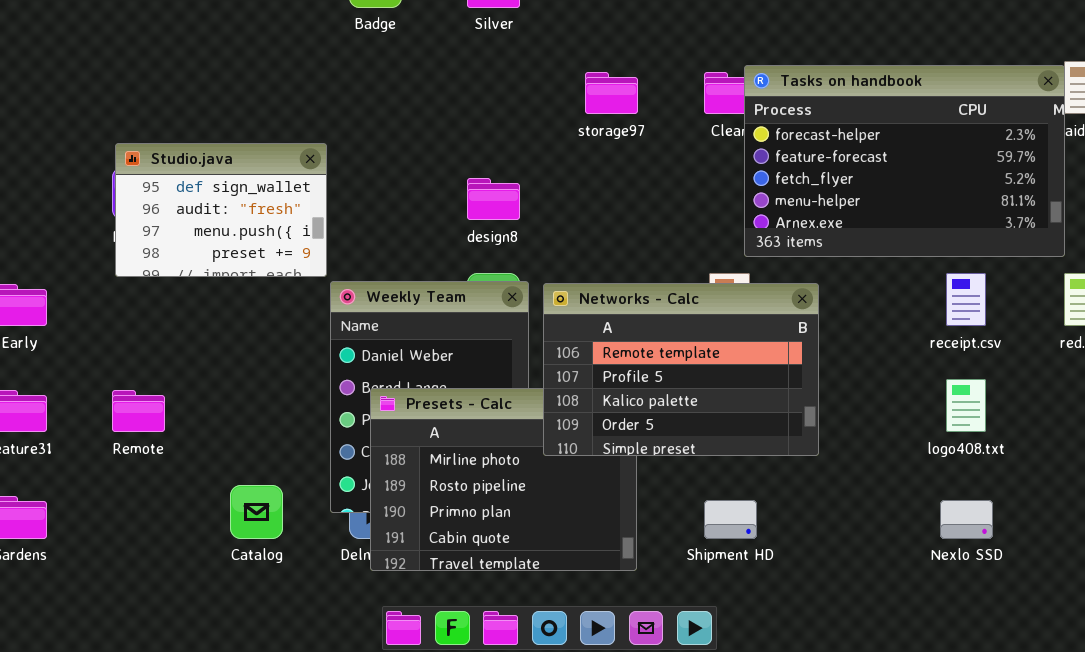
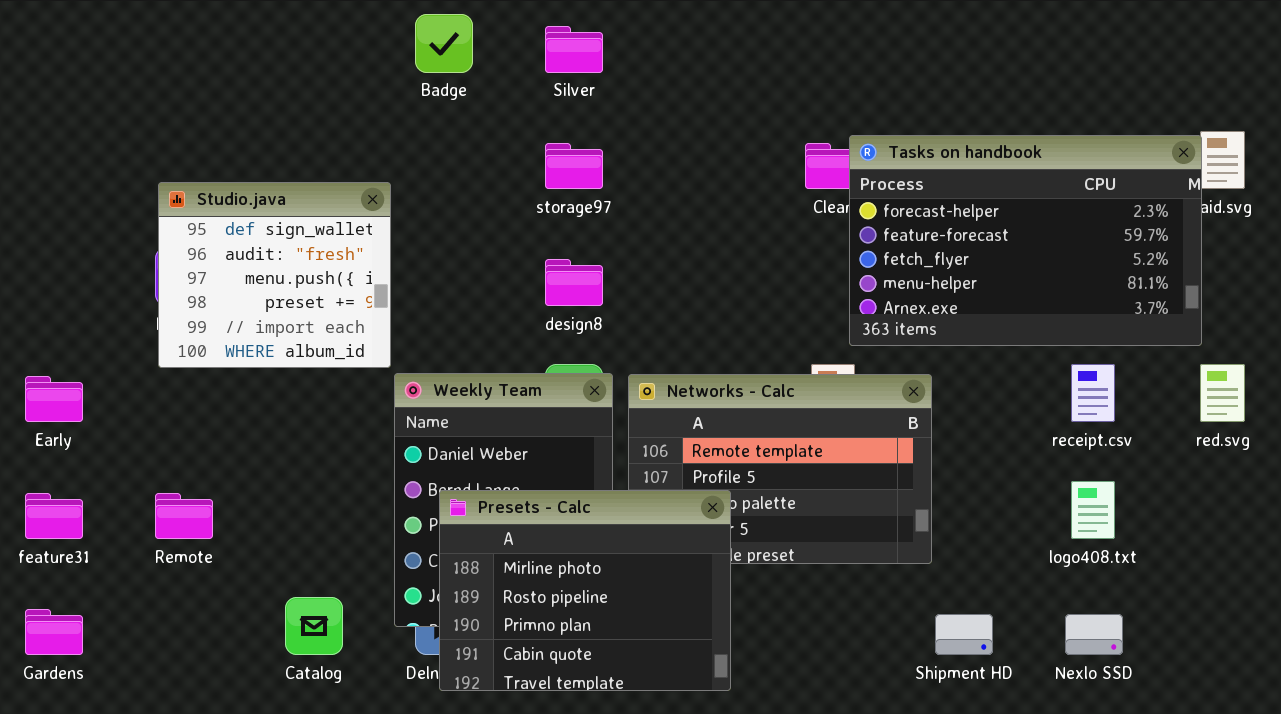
storage97: [585,72,638,114] -> [545,143,603,189], moved
Studio.java: [115,143,327,277] -> [158,182,391,368], resized
Presets - Calc: [370,388,637,571] -> [439,490,731,691], raised
Shipment HD: [704,500,757,539] -> [935,614,993,655], moved

